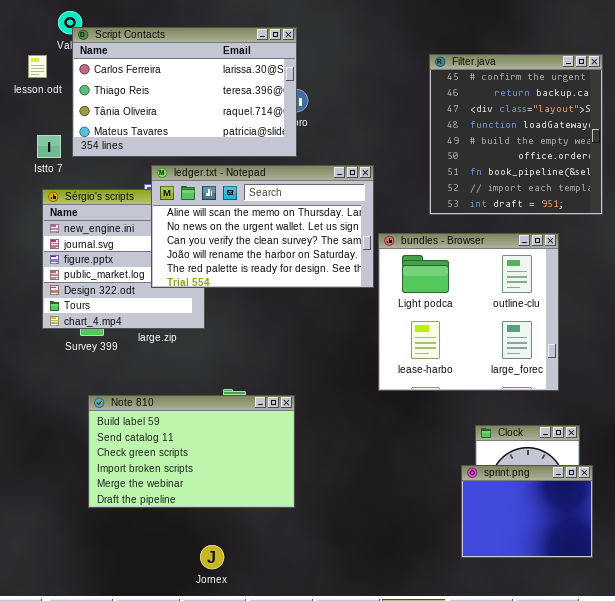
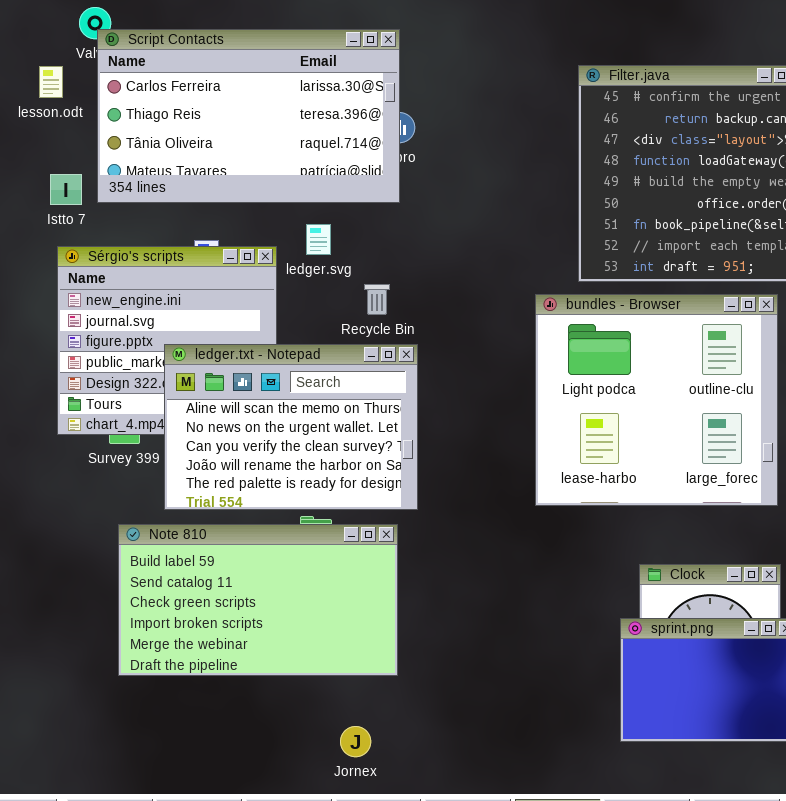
ledger.txt - Notepad: [151,165,374,288] -> [164,344,418,510], moved, resized
bundles - Browser: [378,233,559,391] -> [535,294,778,506], moved
Jornex: [200,545,224,569] -> [340,726,371,757], moved

